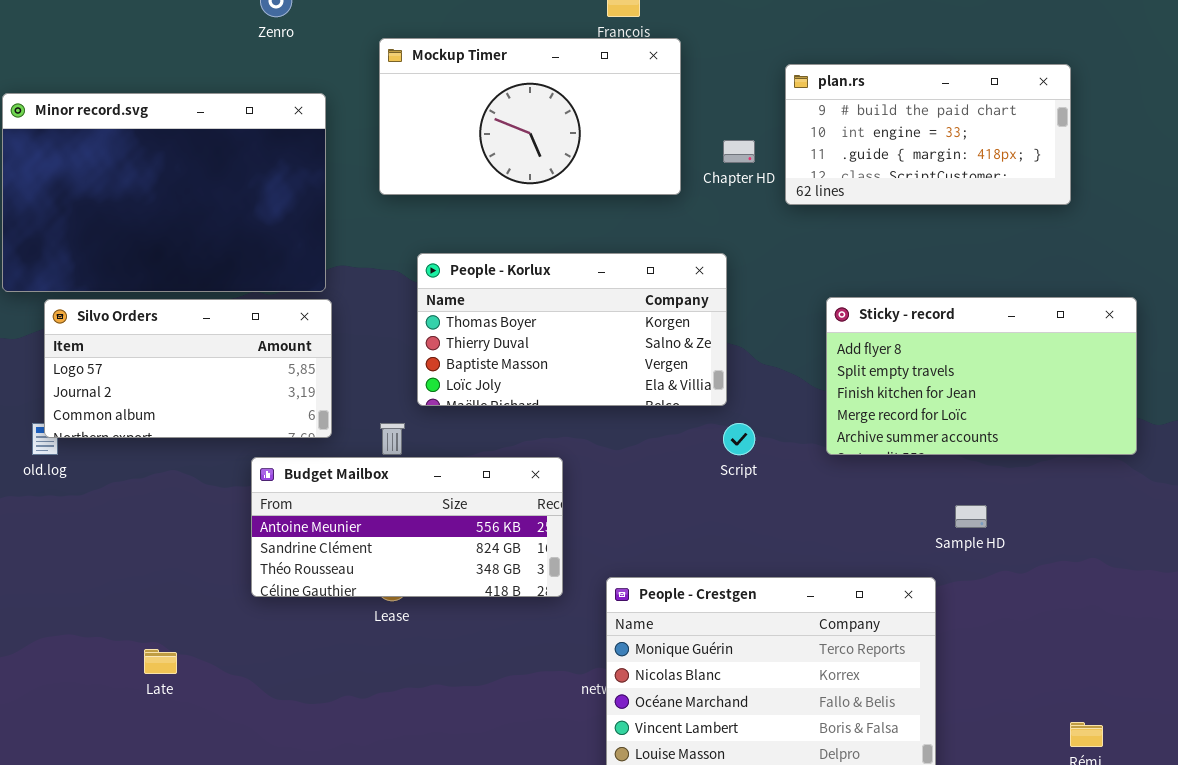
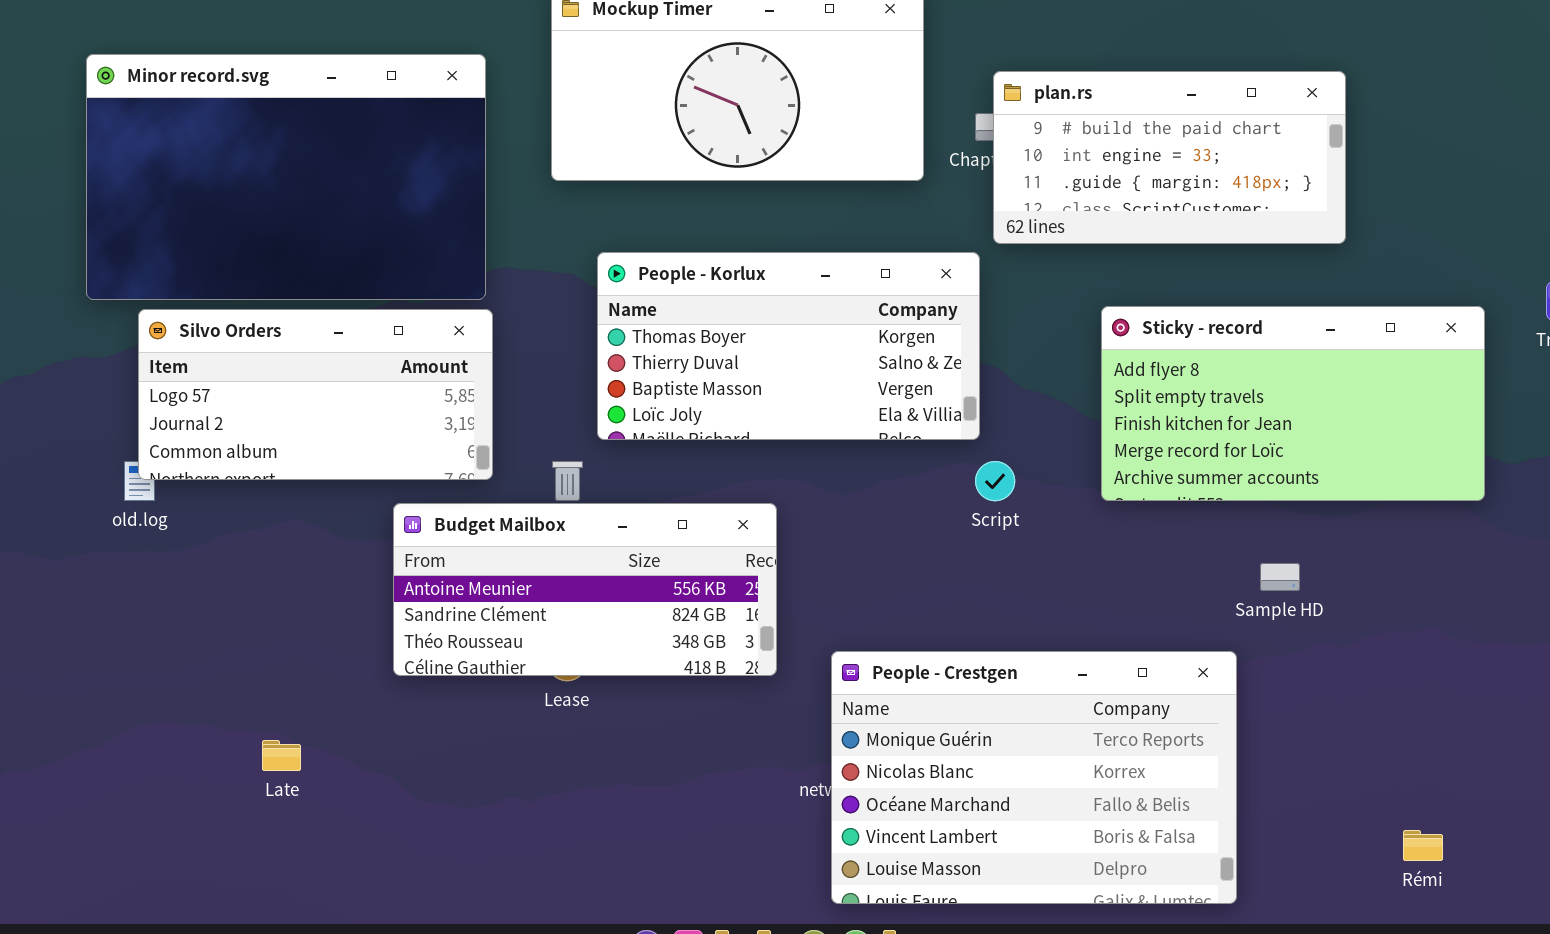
plan.rs: [785,64,1071,205] -> [993,71,1346,244], moved

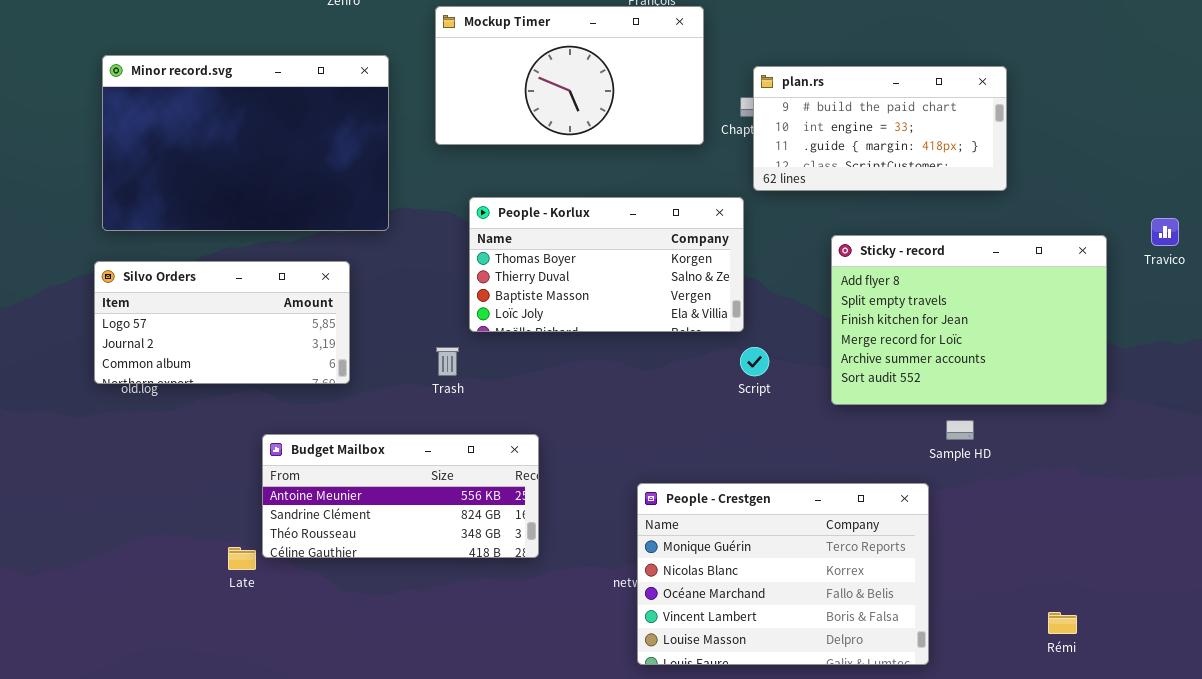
Sticky - record: [1101,306,1485,501] -> [831,235,1107,405], resized
Silvo Orders: [138,309,493,480] -> [94,261,350,384], moved
Budget Mailbox: [393,503,777,676] -> [262,434,539,558], moved

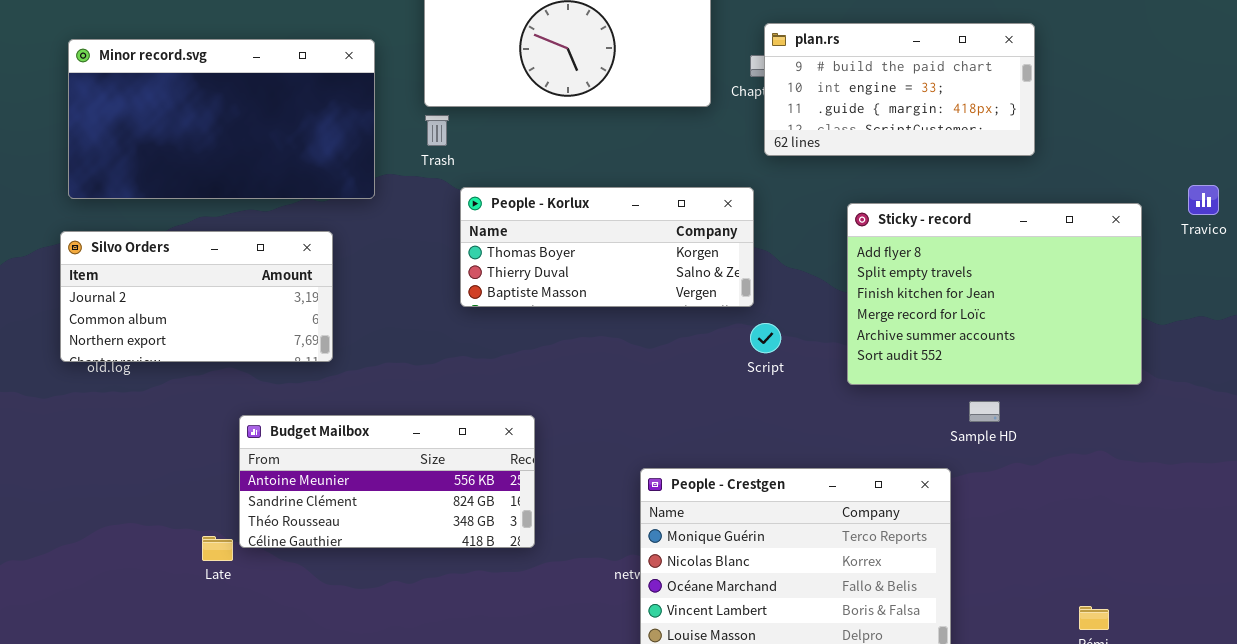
Minor record.svg: [102,55,389,231] -> [68,39,375,199], resized
People - Korlux: [469,197,744,332] -> [460,187,754,307], resized
Silvo Orders: [94,261,350,384] -> [60,231,333,362], scrolled down 1 row
Trash: [436,347,459,376] -> [425,115,449,146], moved

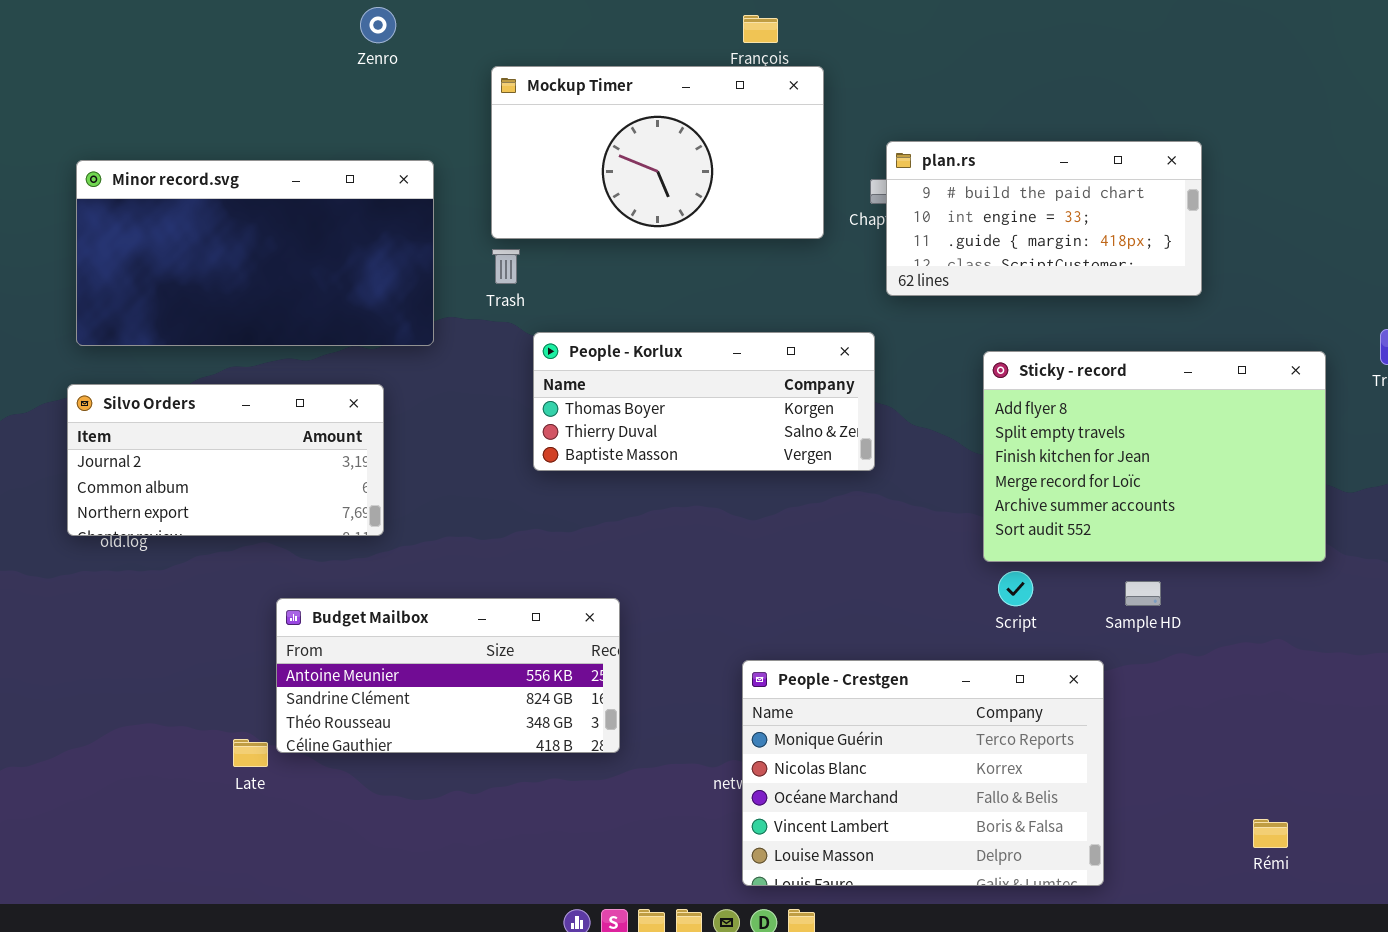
Script: [750,323,781,353] -> [998,571,1033,606], moved

